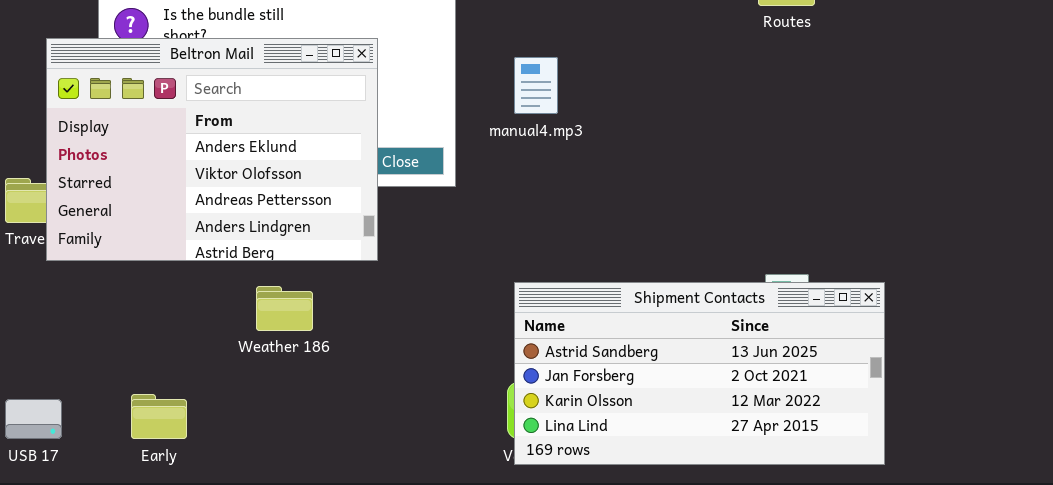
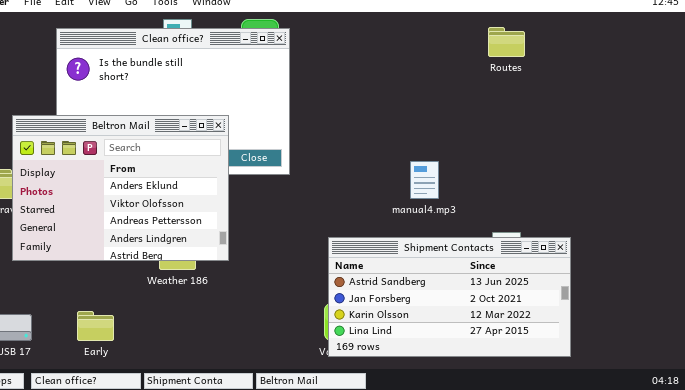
Beltron Mail: [46,38,378,261] -> [12,115,229,261], moved
manual4.mp3: [514,57,558,114] -> [410,161,439,199], moved

